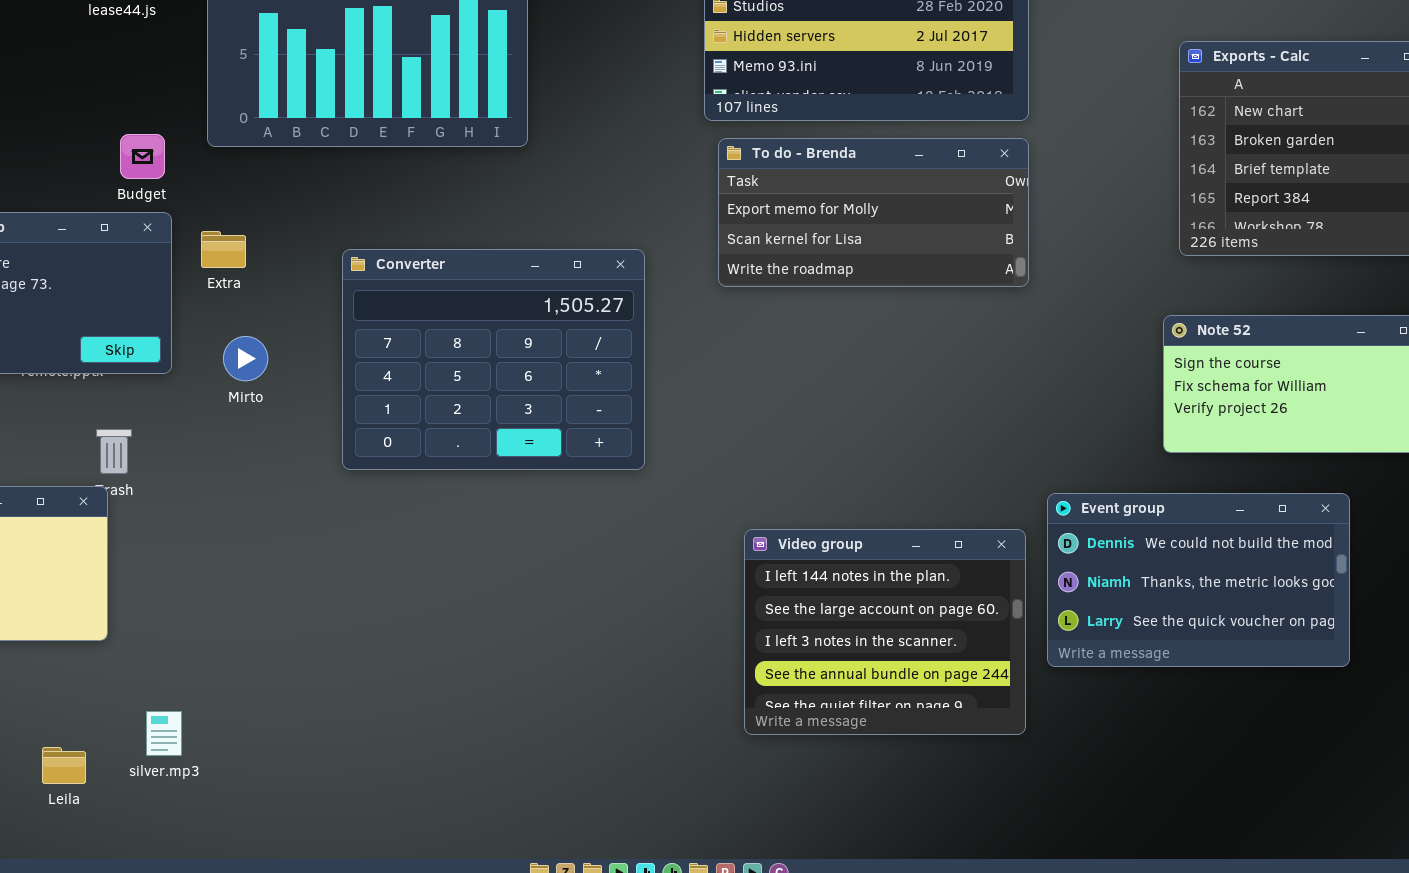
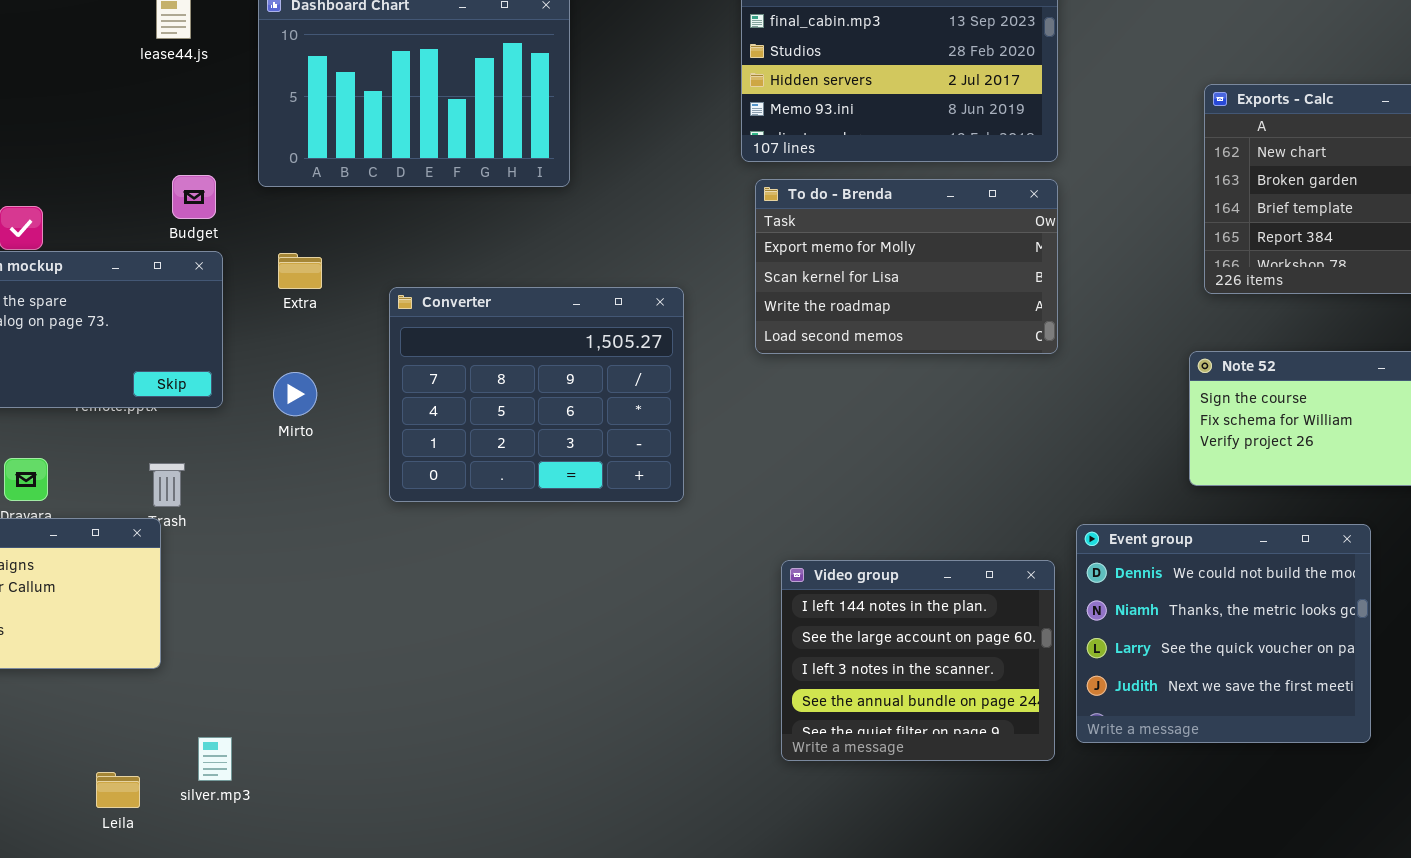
To do - Brenda: [718,138,1029,287] -> [755,179,1058,354], resized
Extra: [201,231,246,268] -> [278,253,322,289], moved
Event group: [1047,493,1350,667] -> [1076,524,1371,743], resized

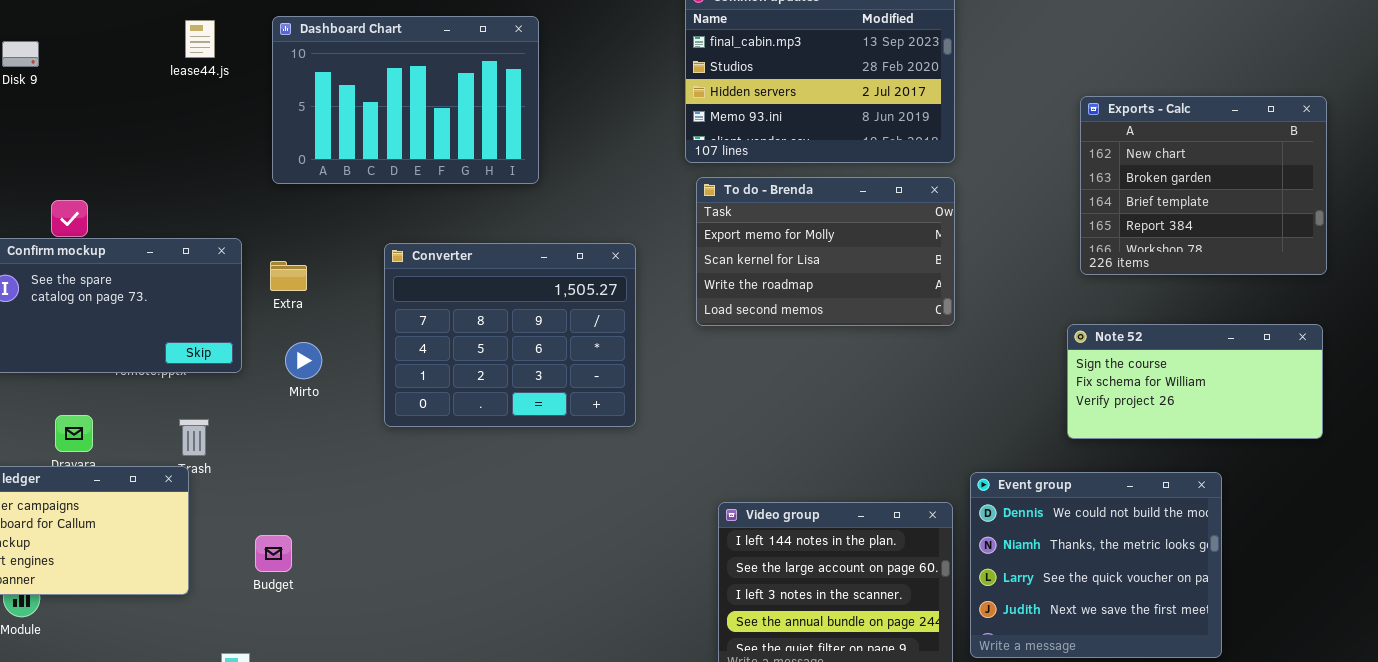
Budget: [172,175,216,219] -> [255,535,292,572], moved
Extra: [278,253,322,289] -> [270,261,307,291], moved
Converter: [389,287,684,502] -> [384,243,636,427], moved

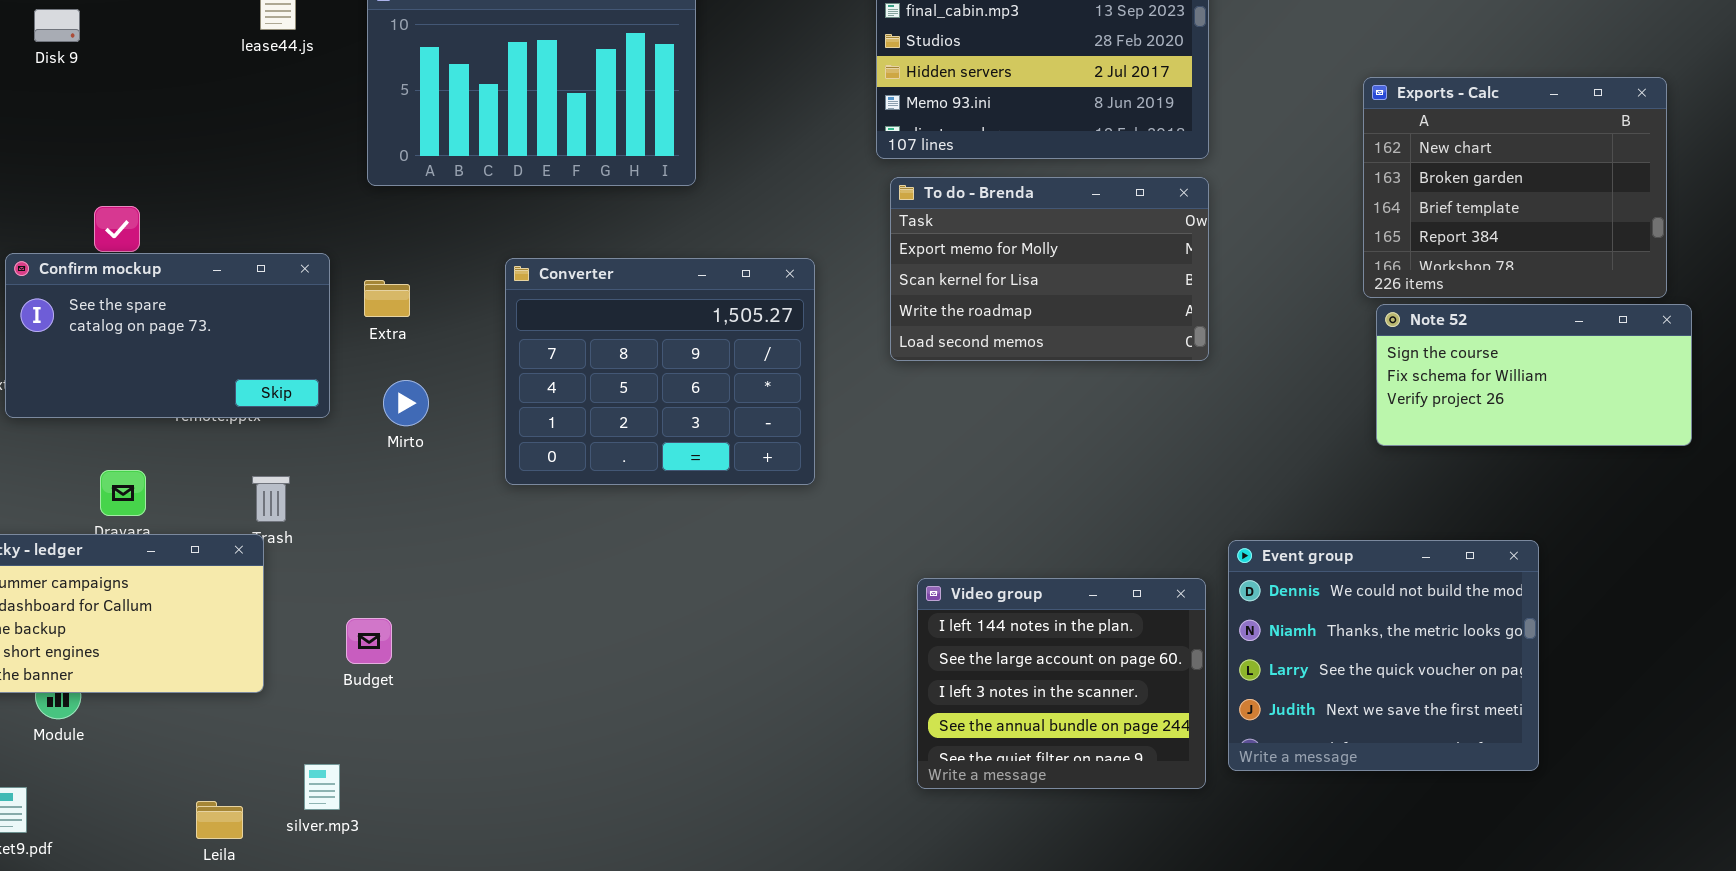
Note 52: [1067,324,1323,439] -> [1376,304,1692,446], moved

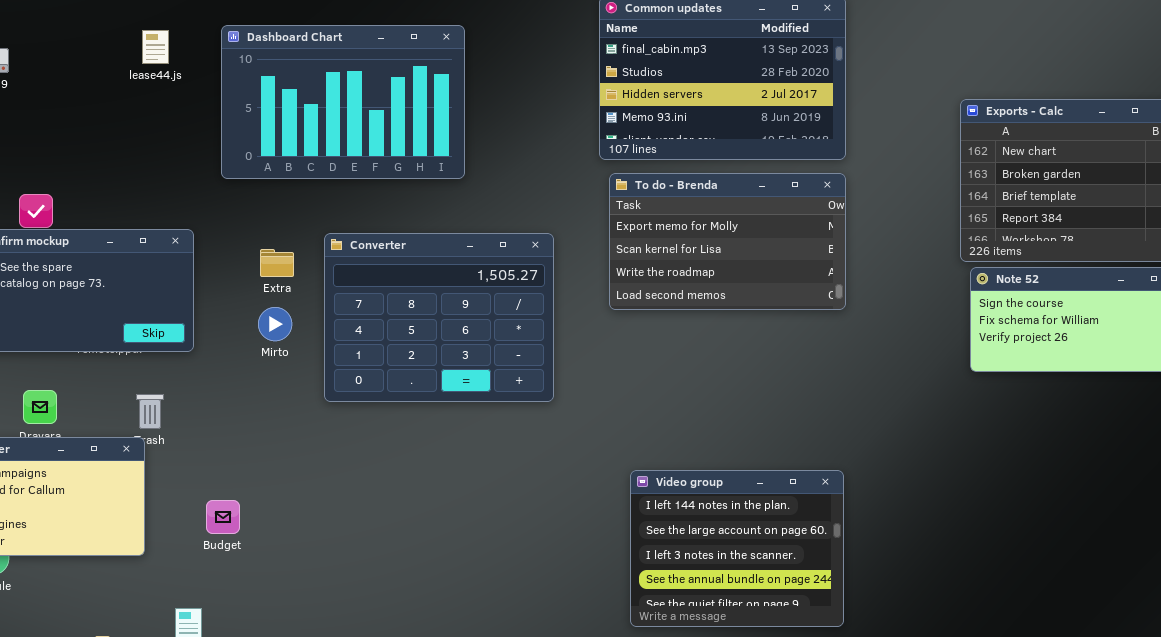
Extra: [364,280,410,317] -> [260,249,294,277], moved
Mirto: [383,380,429,426] -> [258,307,292,341], moved
Event group: [1228,540,1539,771] -> none, closed

